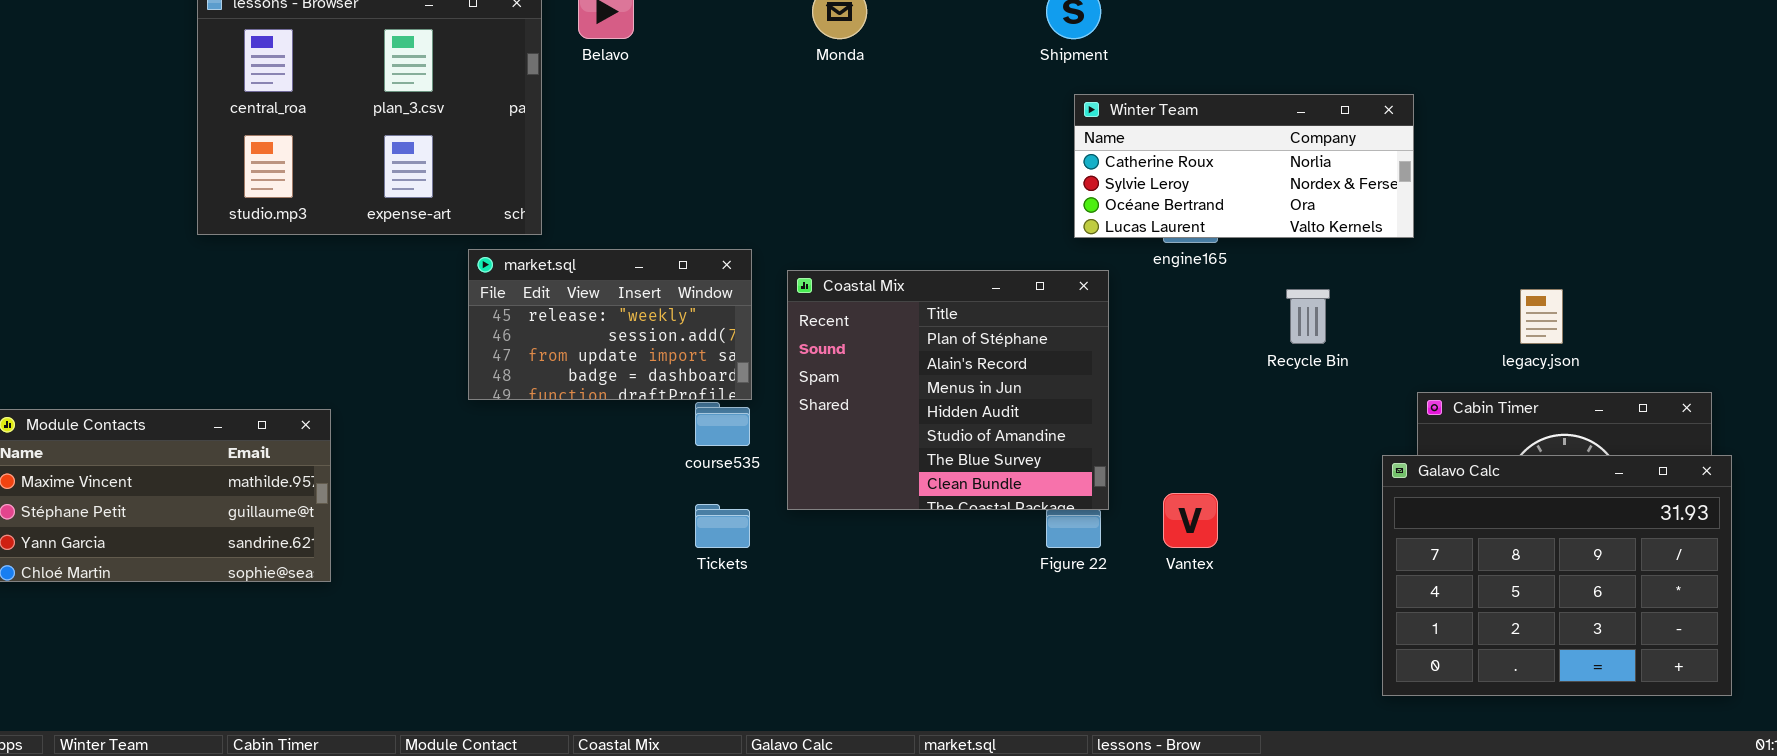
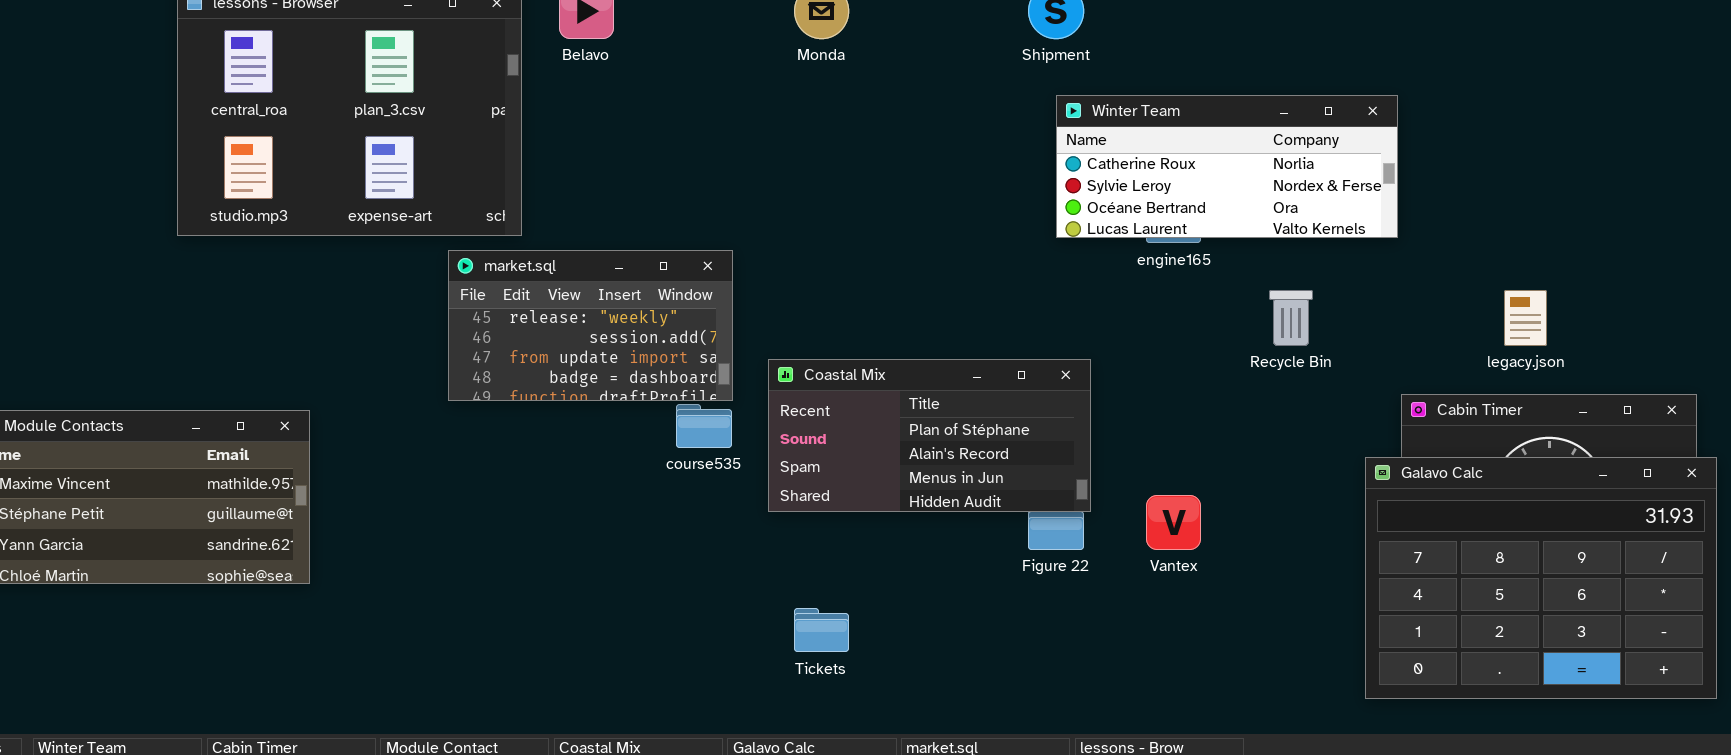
Coastal Mix: [787,270,1109,510] -> [768,359,1091,512], resized
Tickets: [695,504,750,548] -> [794,608,849,652], moved

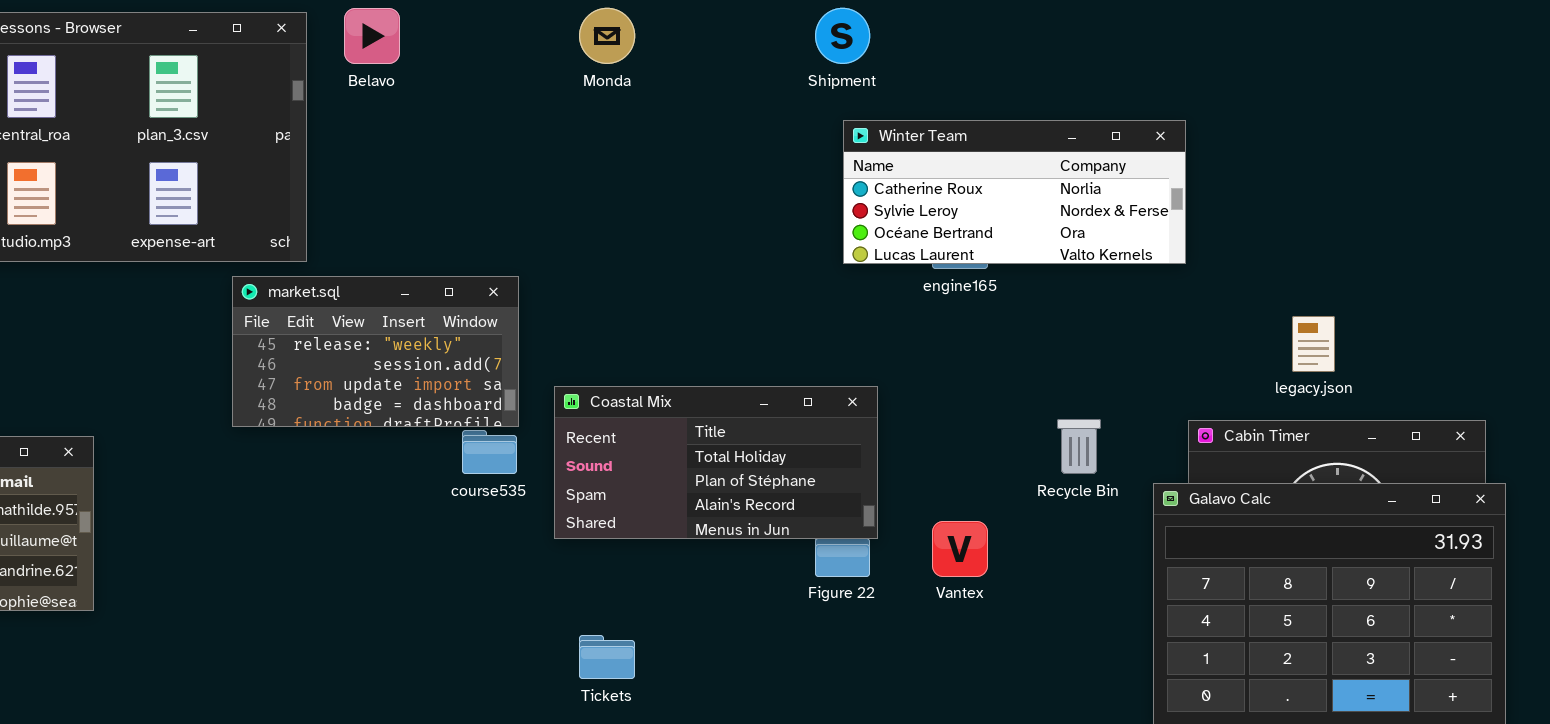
Recycle Bin: [1269,290,1313,346] -> [1057,419,1101,474], moved
Coastal Mix: [768,359,1091,512] -> [554,386,878,539], scrolled up 1 row

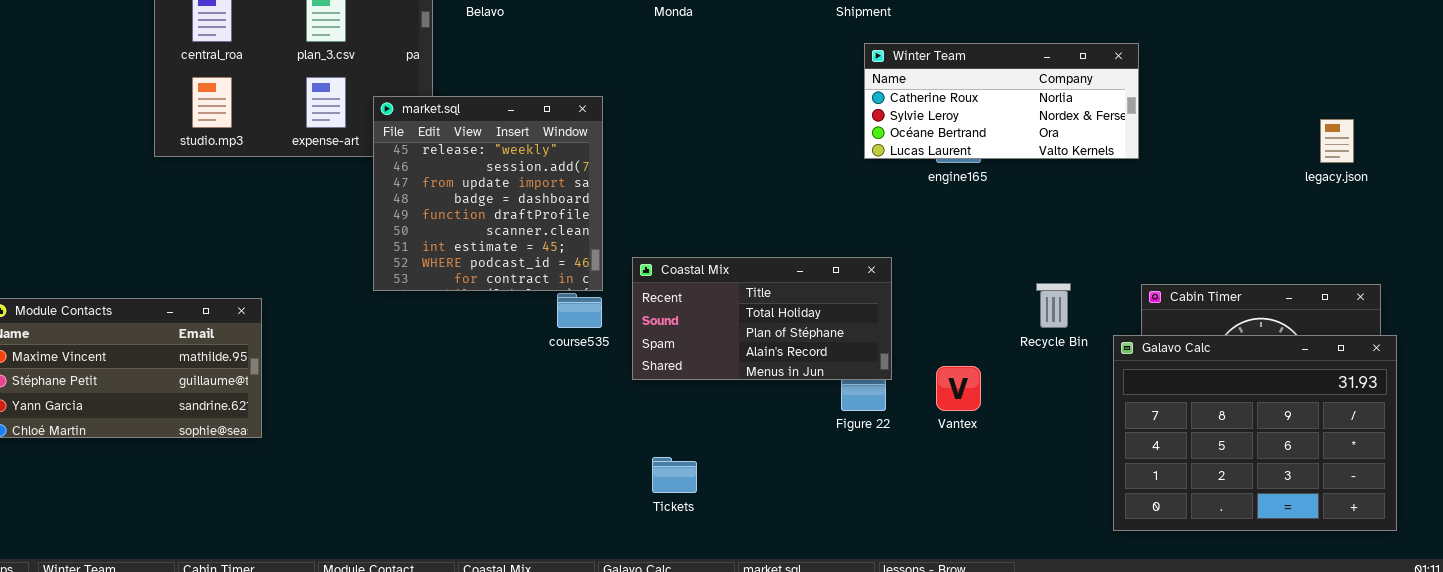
market.sql: [232,276,519,427] -> [373,96,603,291], resized
legacy.json: [1292,316,1335,372] -> [1320,119,1354,163], moved

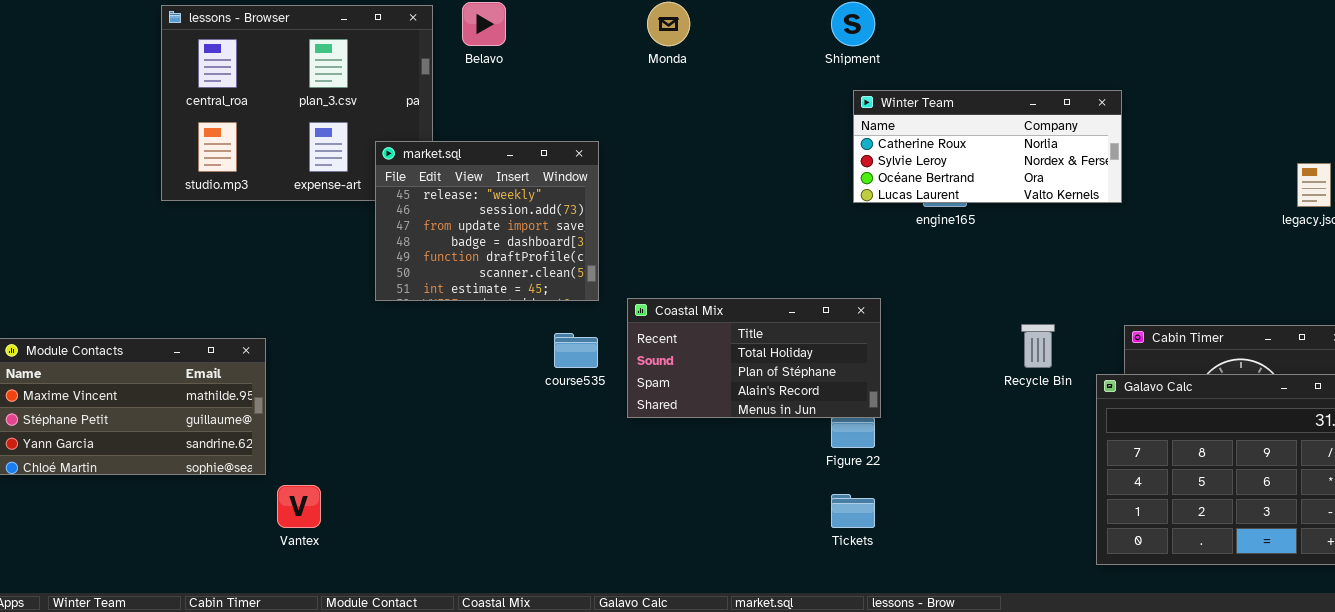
market.sql: [373,96,603,291] -> [375,141,599,301], resized
Vantex: [936,366,981,411] -> [277,485,321,528], moved
Tickets: [652,457,697,493] -> [831,494,875,528], moved

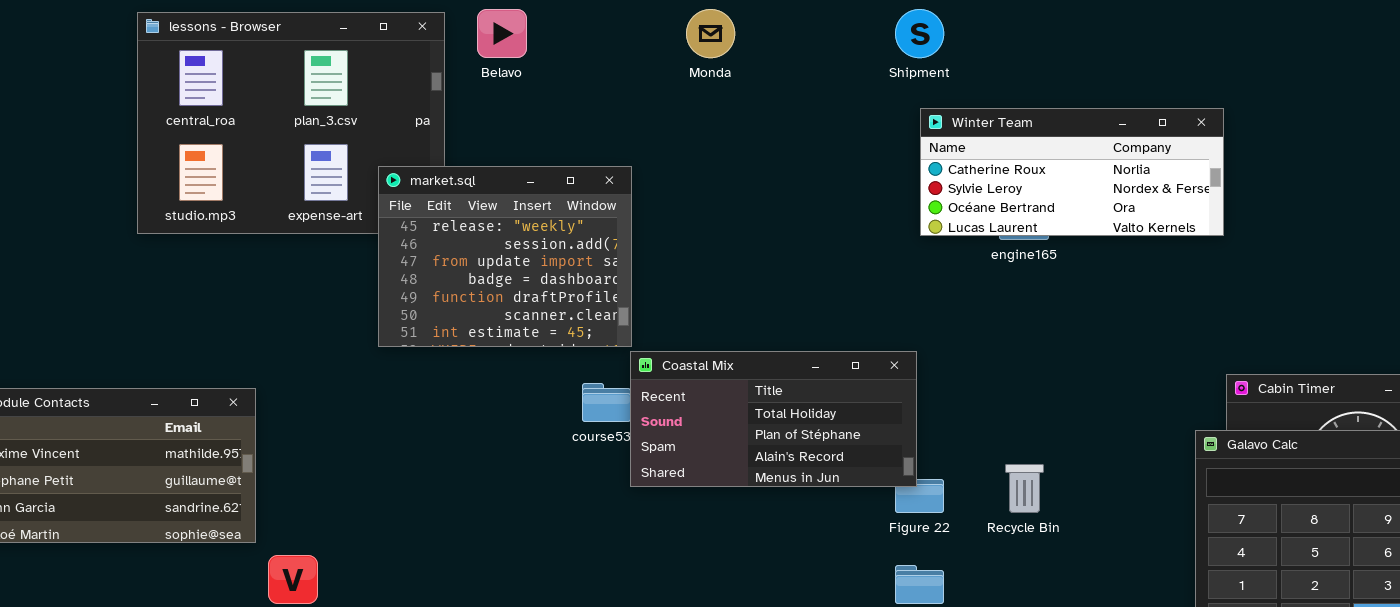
Coastal Mix: [627,298,881,418] -> [630,351,917,487], moved
Recycle Bin: [1021,324,1055,368] -> [1005,464,1044,513], moved

